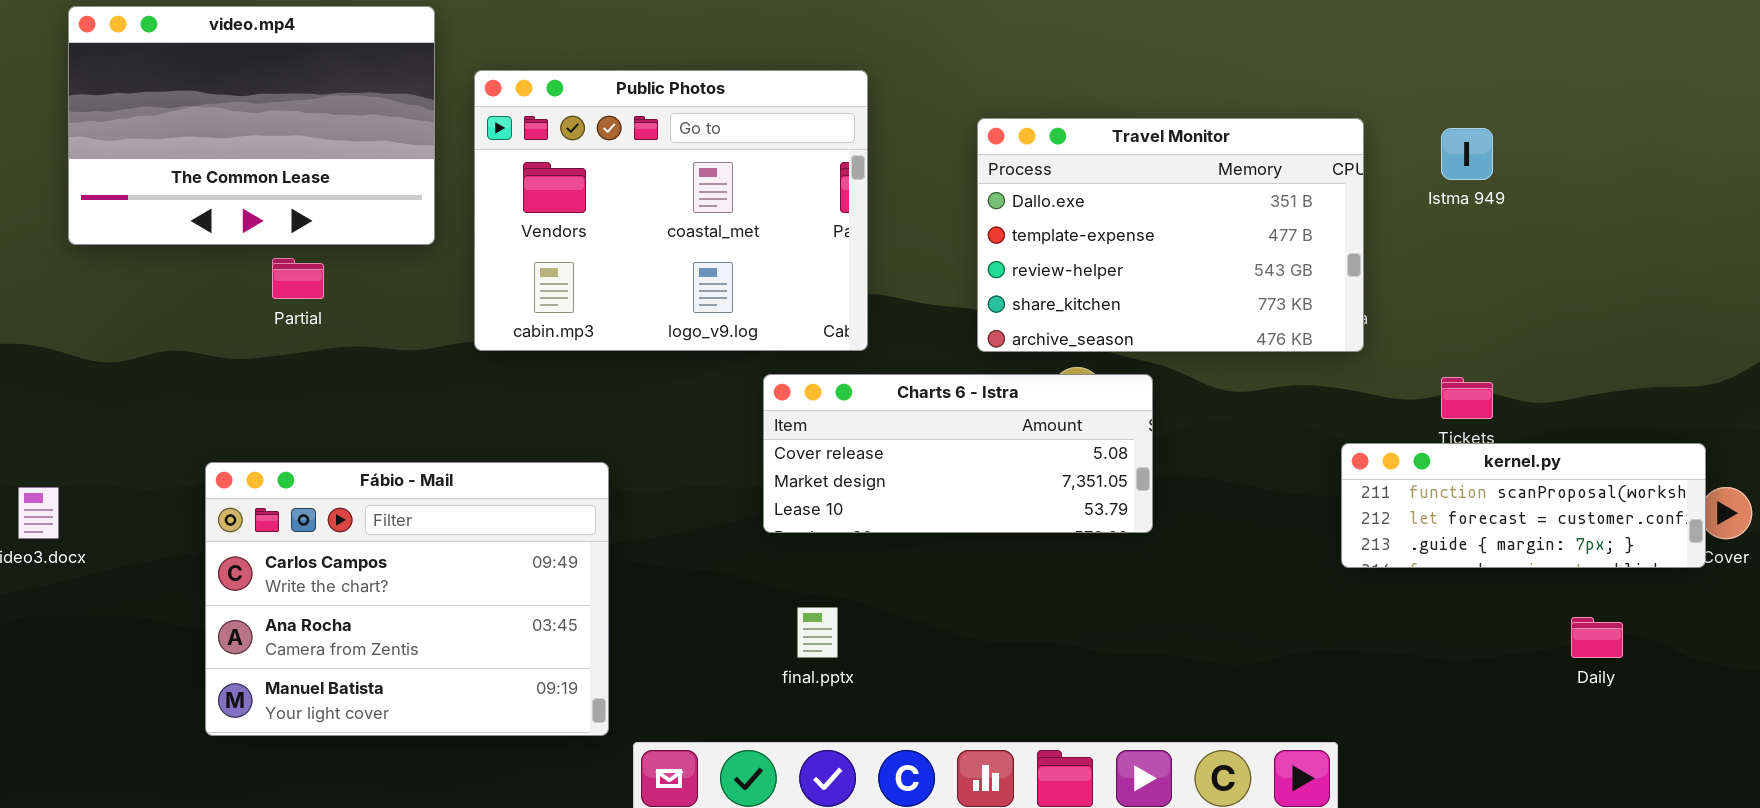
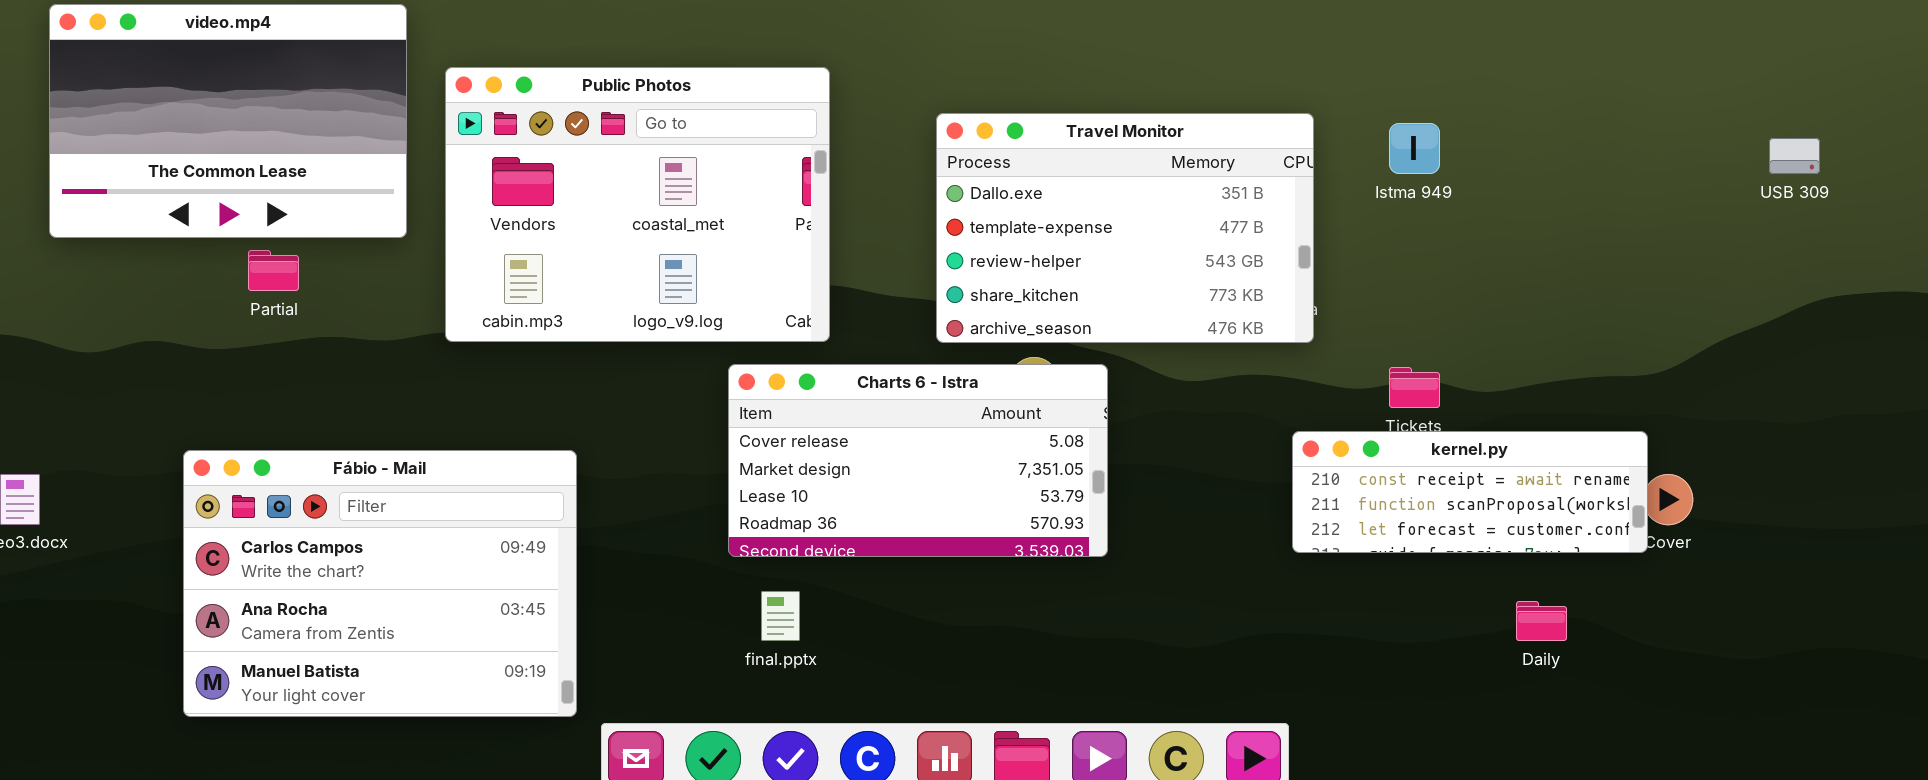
Charts 6 - Istra: [763,374,1153,533] -> [728,364,1108,557], resized
kernel.py: [1341,443,1706,568] -> [1292,431,1648,553], scrolled up 1 row

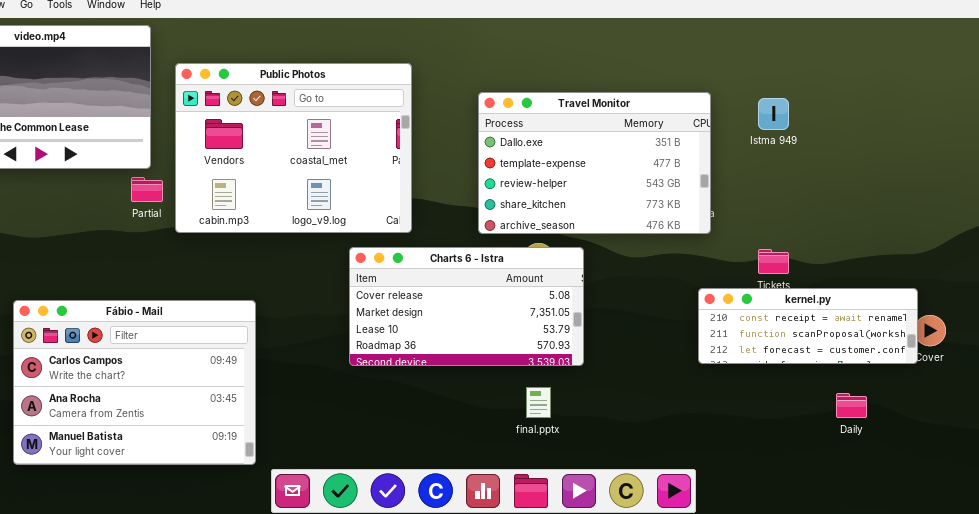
Partial: [248,250,299,291] -> [131,177,163,202], moved
final.pptx: [761,591,800,641] -> [526,387,551,418], moved

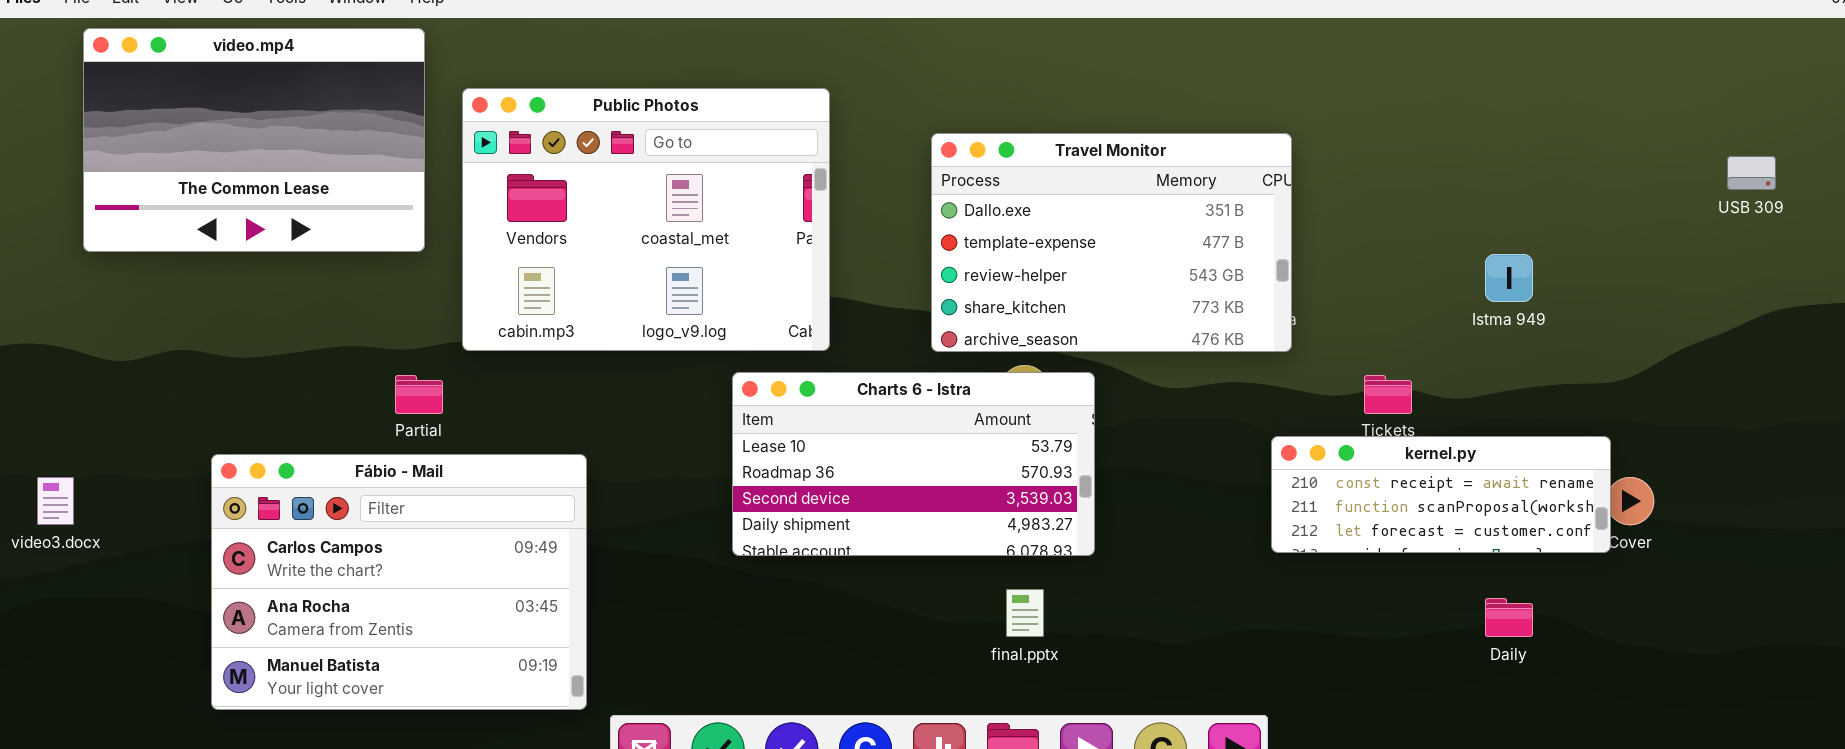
Istma 949: [758,98,789,130] -> [1485,254,1533,302], moved
Partial: [131,177,163,202] -> [395,375,443,414], moved
Charts 6 - Istra: [349,247,584,366] -> [732,372,1095,556], scrolled down 2 rows

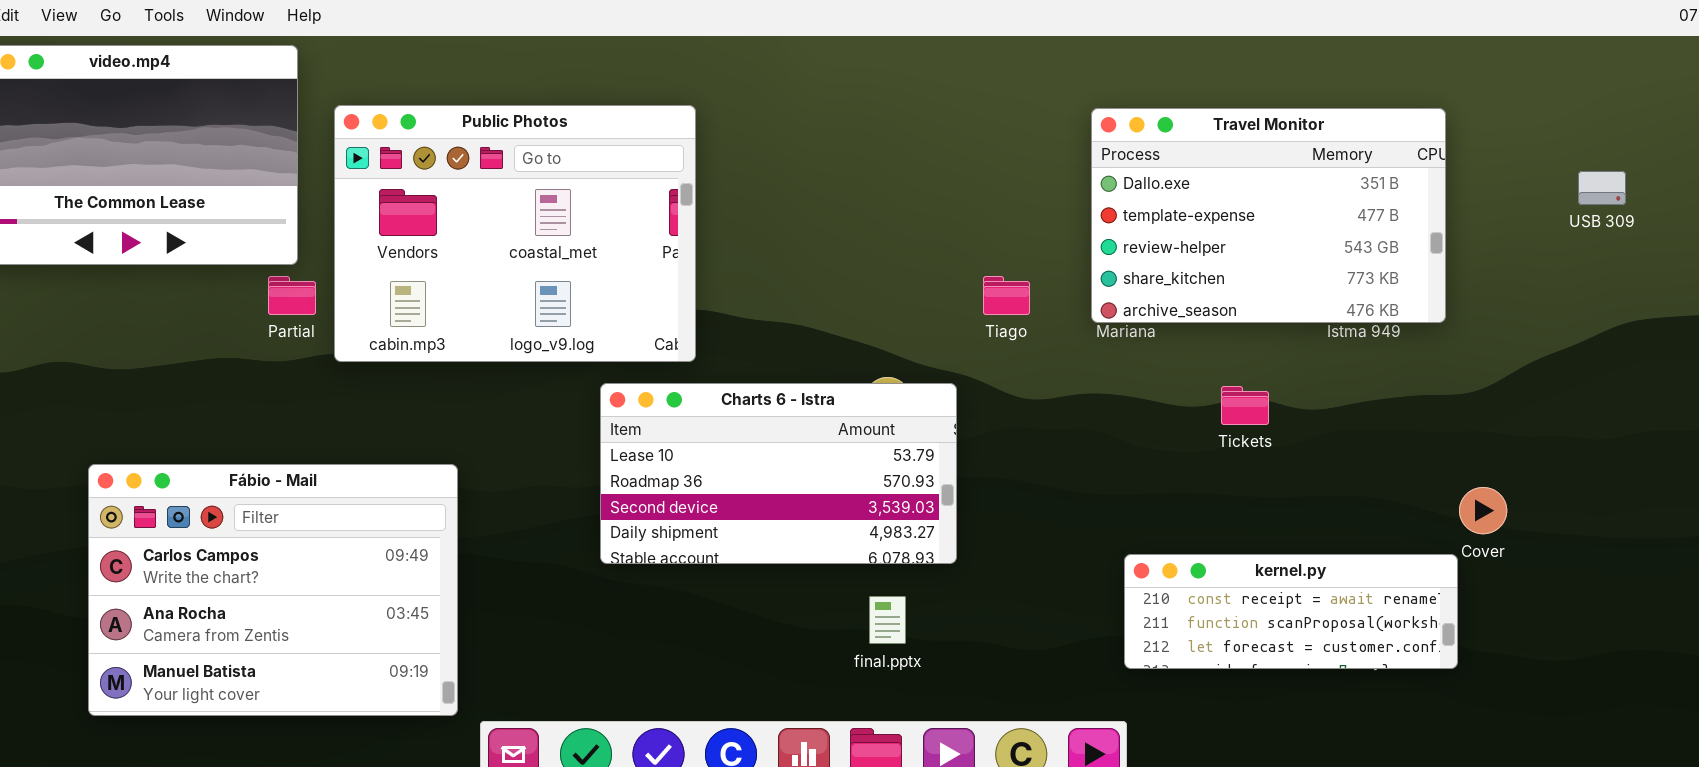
Travel Monitor: [931,133,1292,352] -> [1091,108,1446,323], moved
Partial: [395,375,443,414] -> [268,276,316,315], moved
kernel.py: [1271,436,1611,553] -> [1124,554,1458,669], moved

